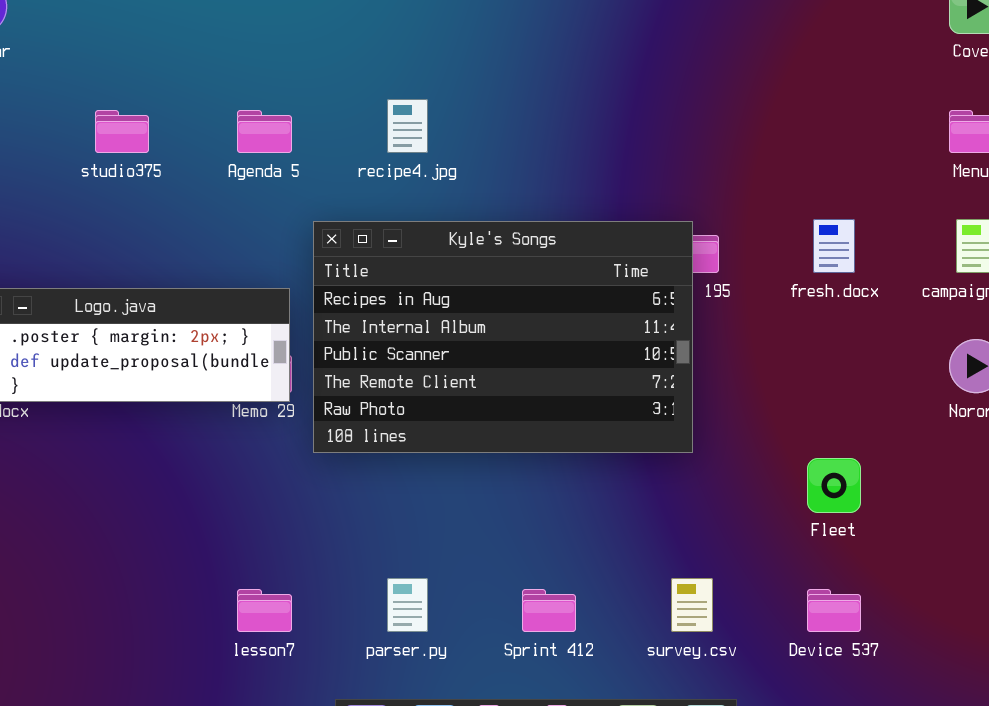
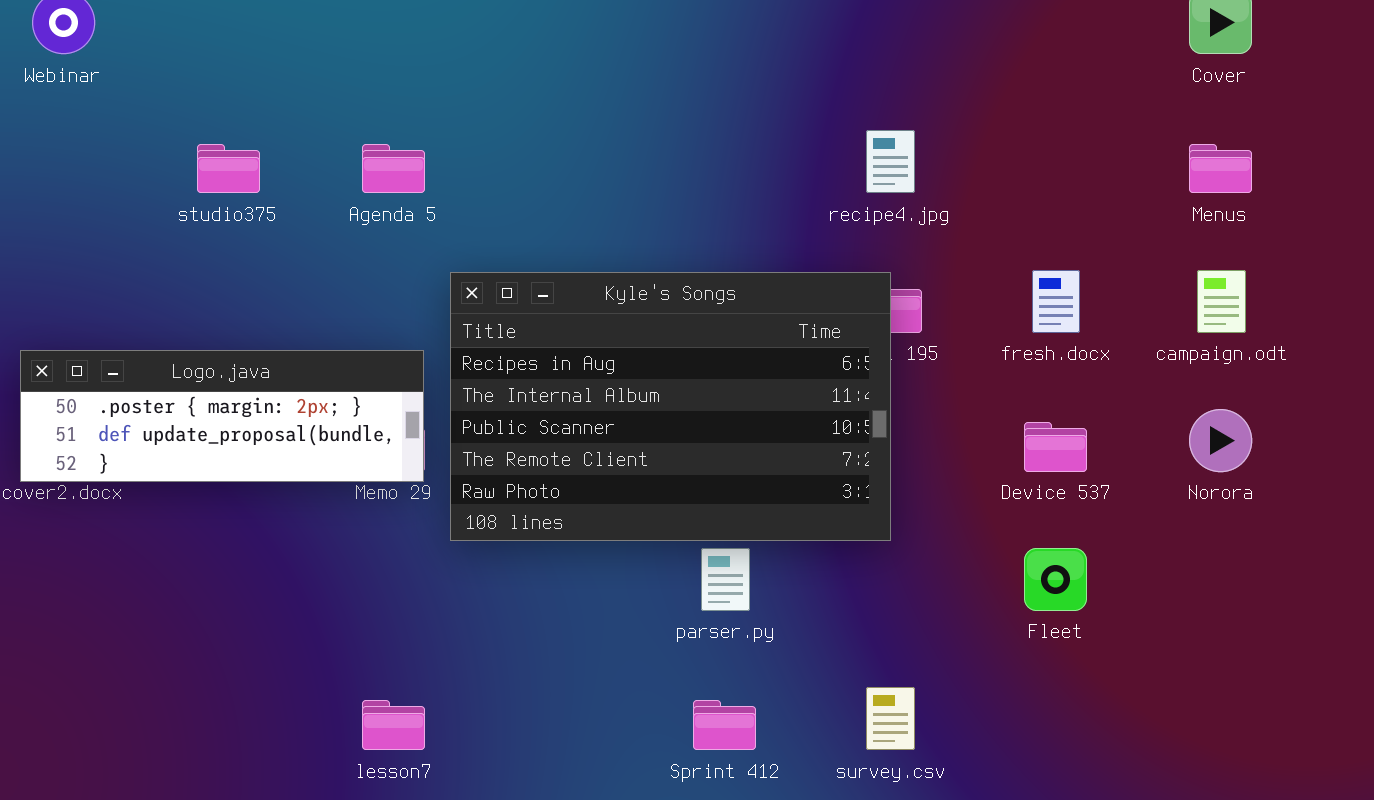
recipe4.jpg: [387,99,428,153] -> [866,130,915,193], moved
parser.py: [387,578,428,632] -> [701,548,750,611], moved
Device 537: [807,589,861,632] -> [1024,422,1087,472], moved

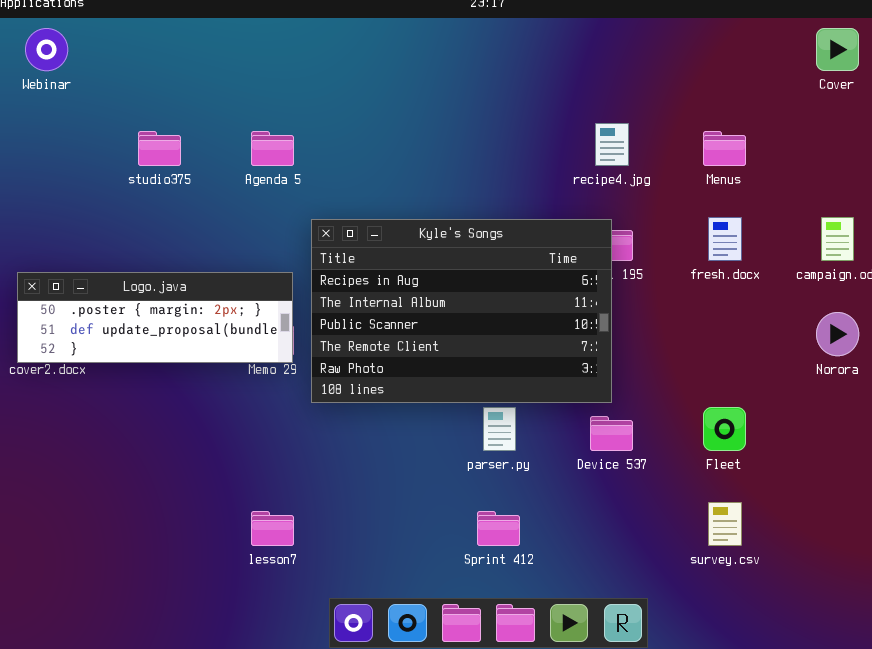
Menus: [1189,144,1252,193] -> [703,131,746,166], moved
Device 537: [1024,422,1087,472] -> [590,416,633,451], moved
survey.csv: [866,687,915,750] -> [708,502,742,546], moved

